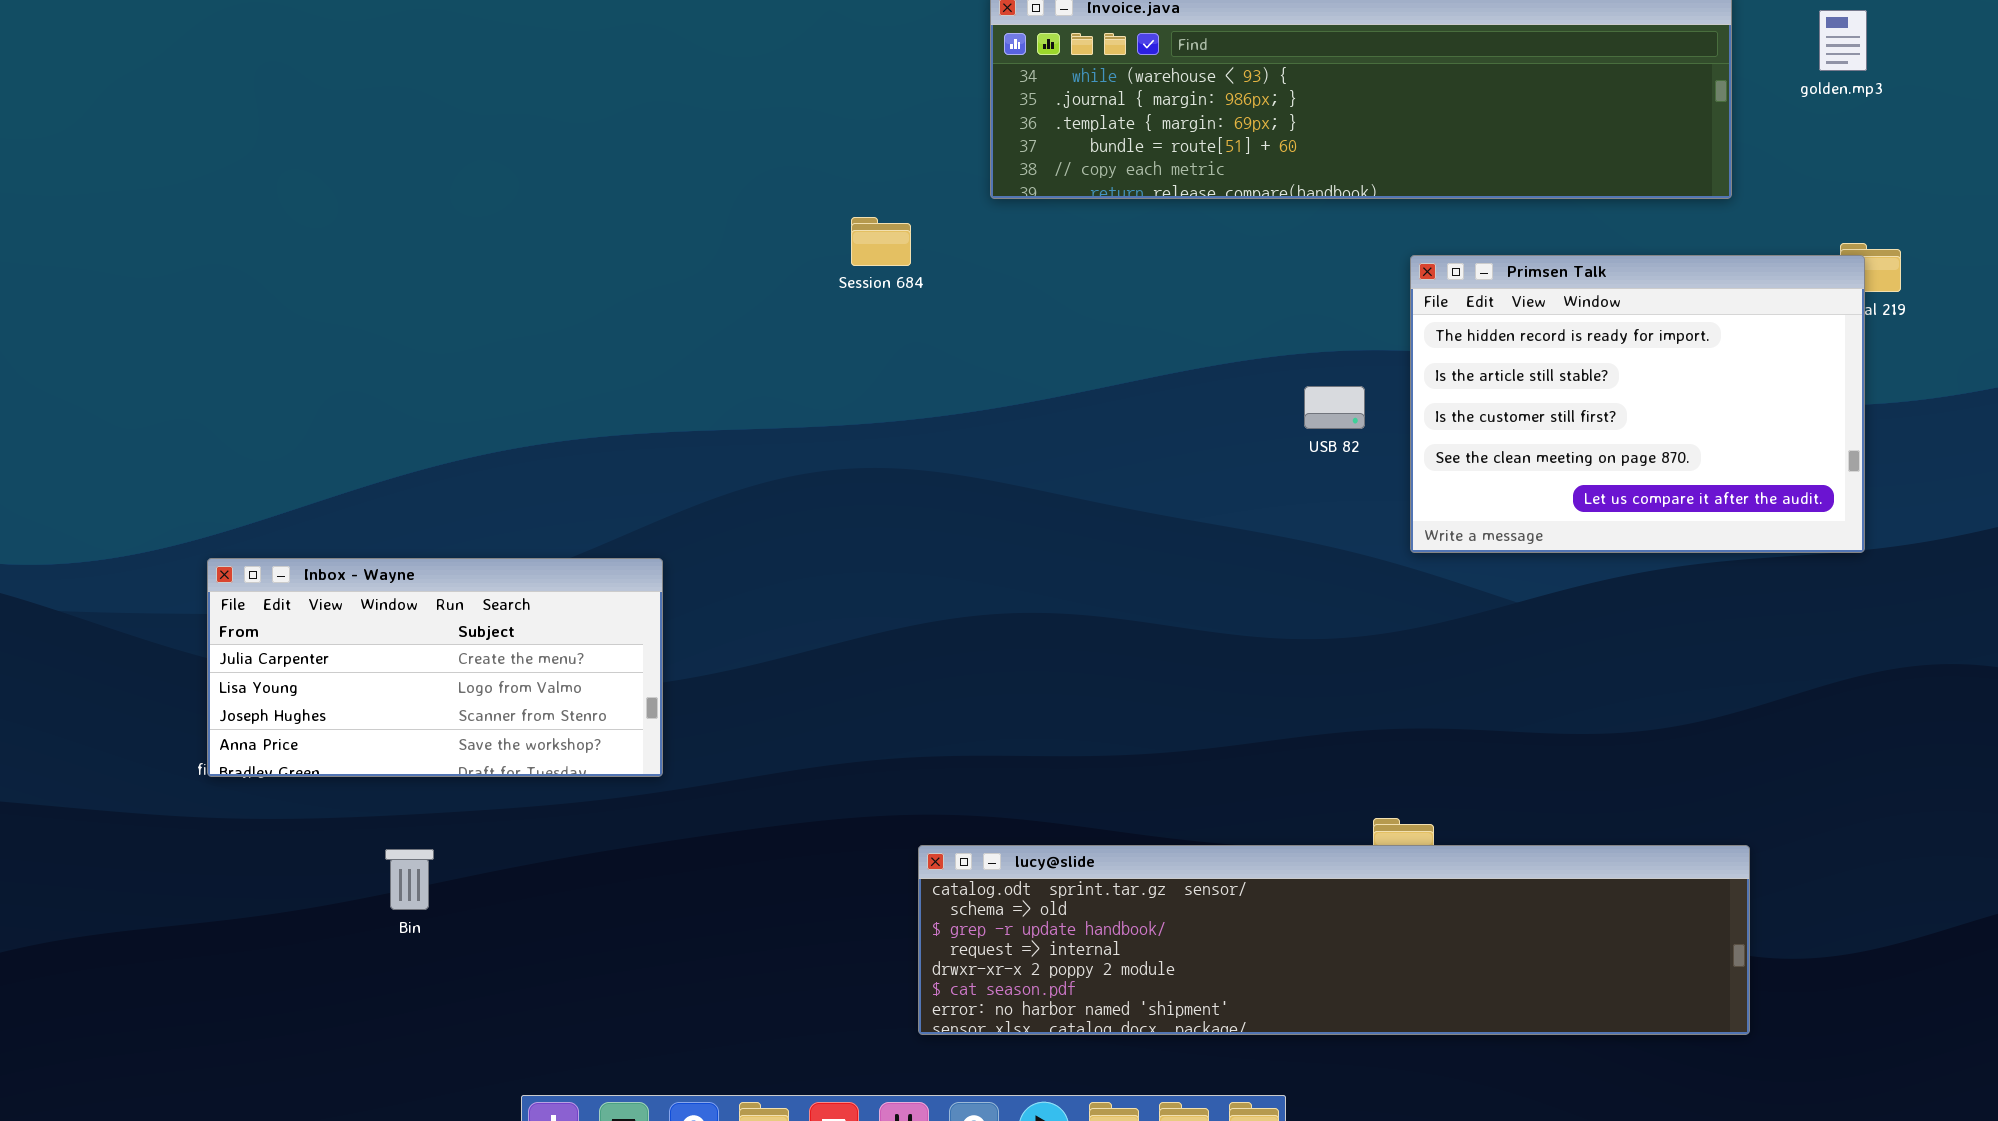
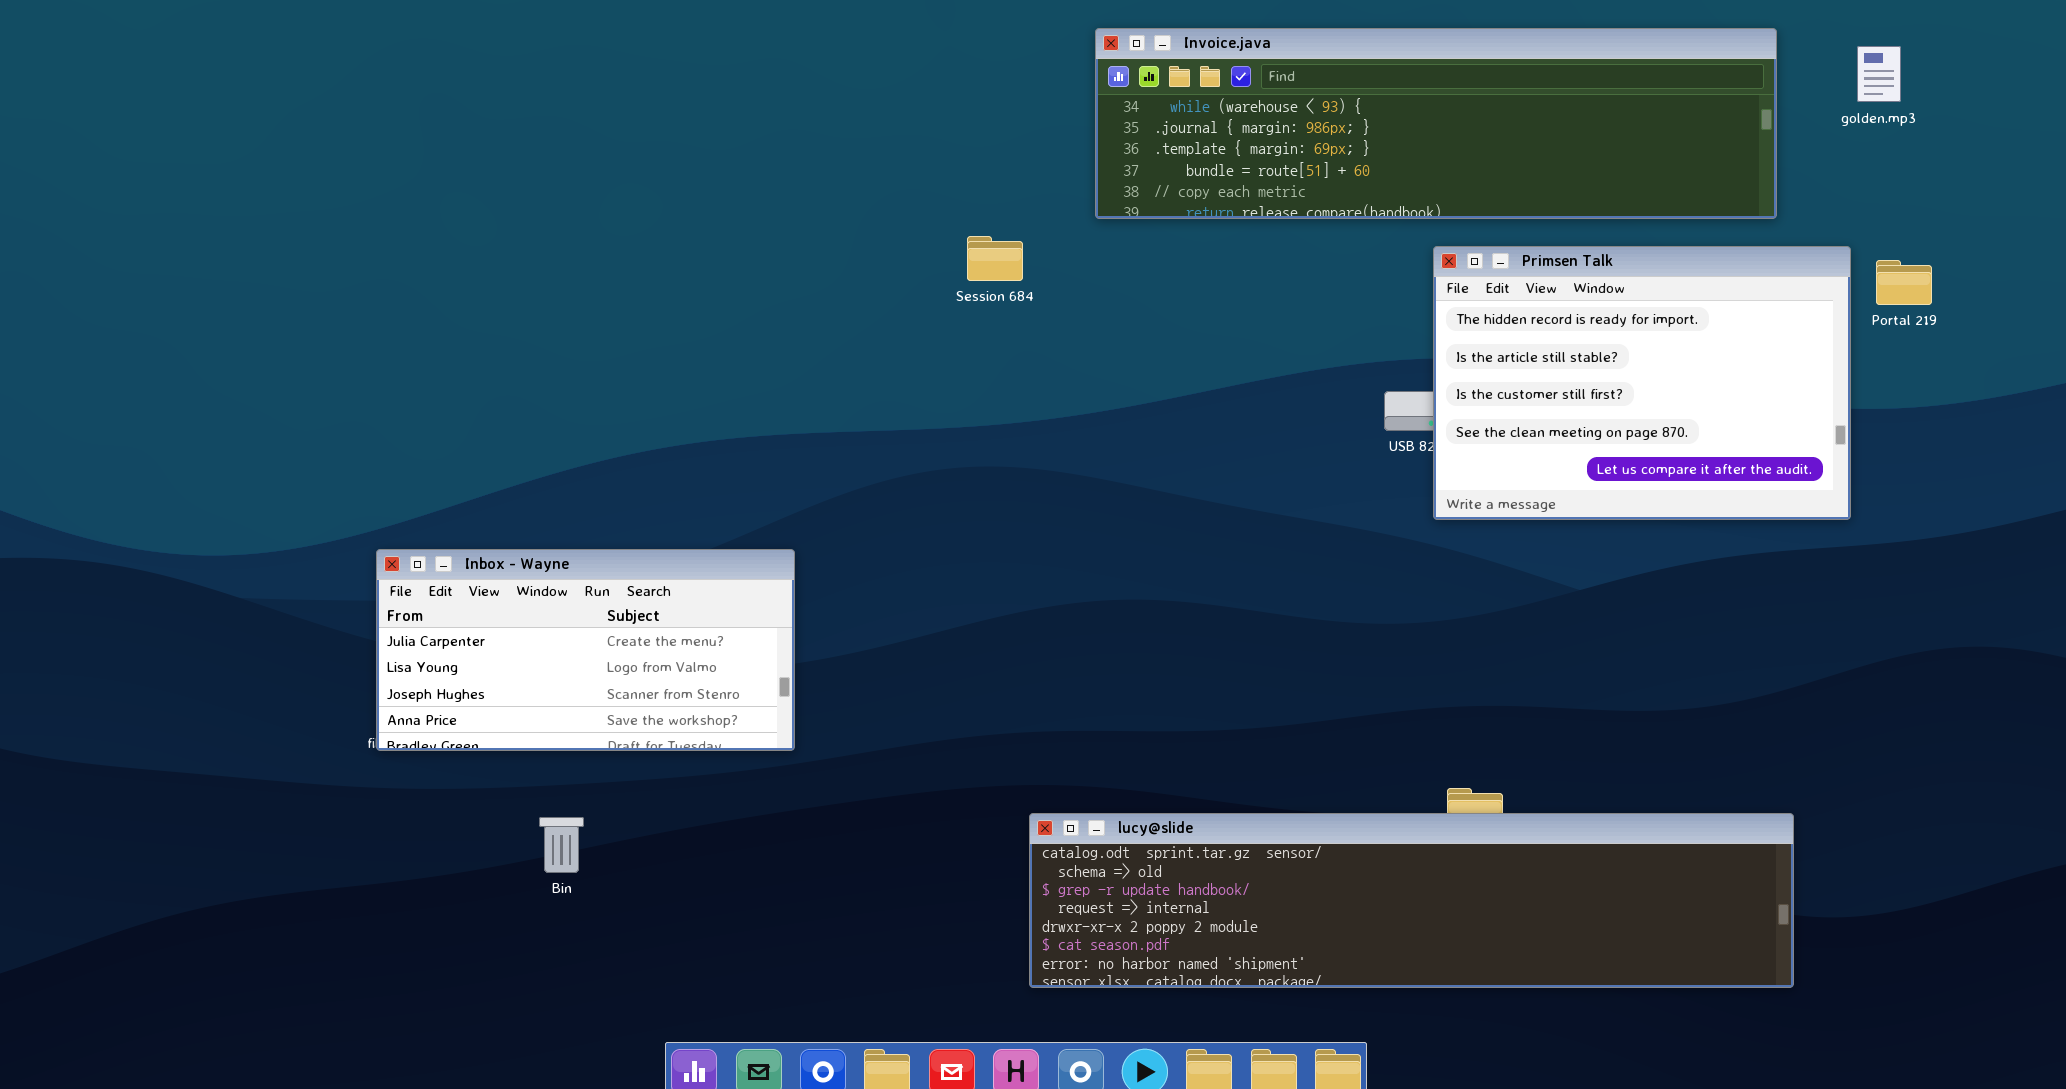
Primsen Talk: [1410,255,1865,553] -> [1433,246,1851,520], moved

